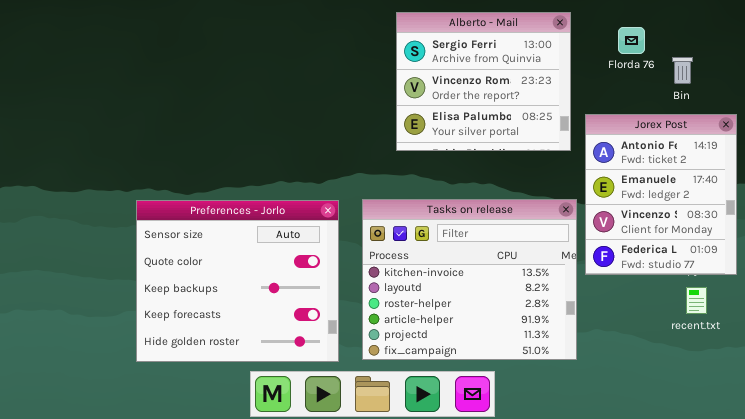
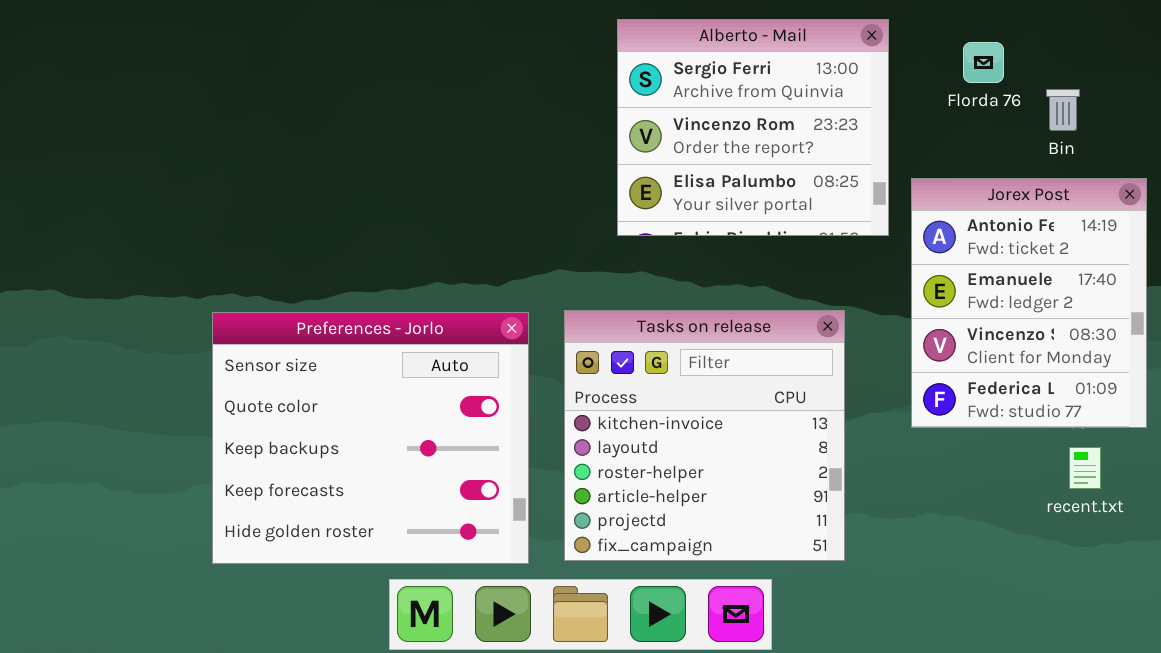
Tasks on release: [362,199,577,360] -> [564,310,845,561], resized

